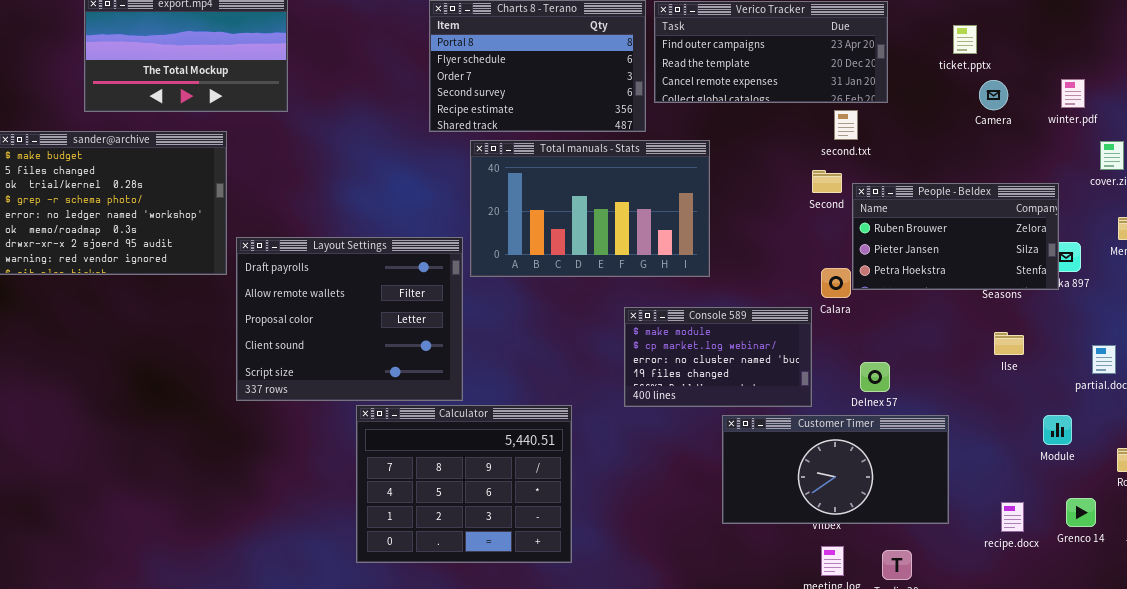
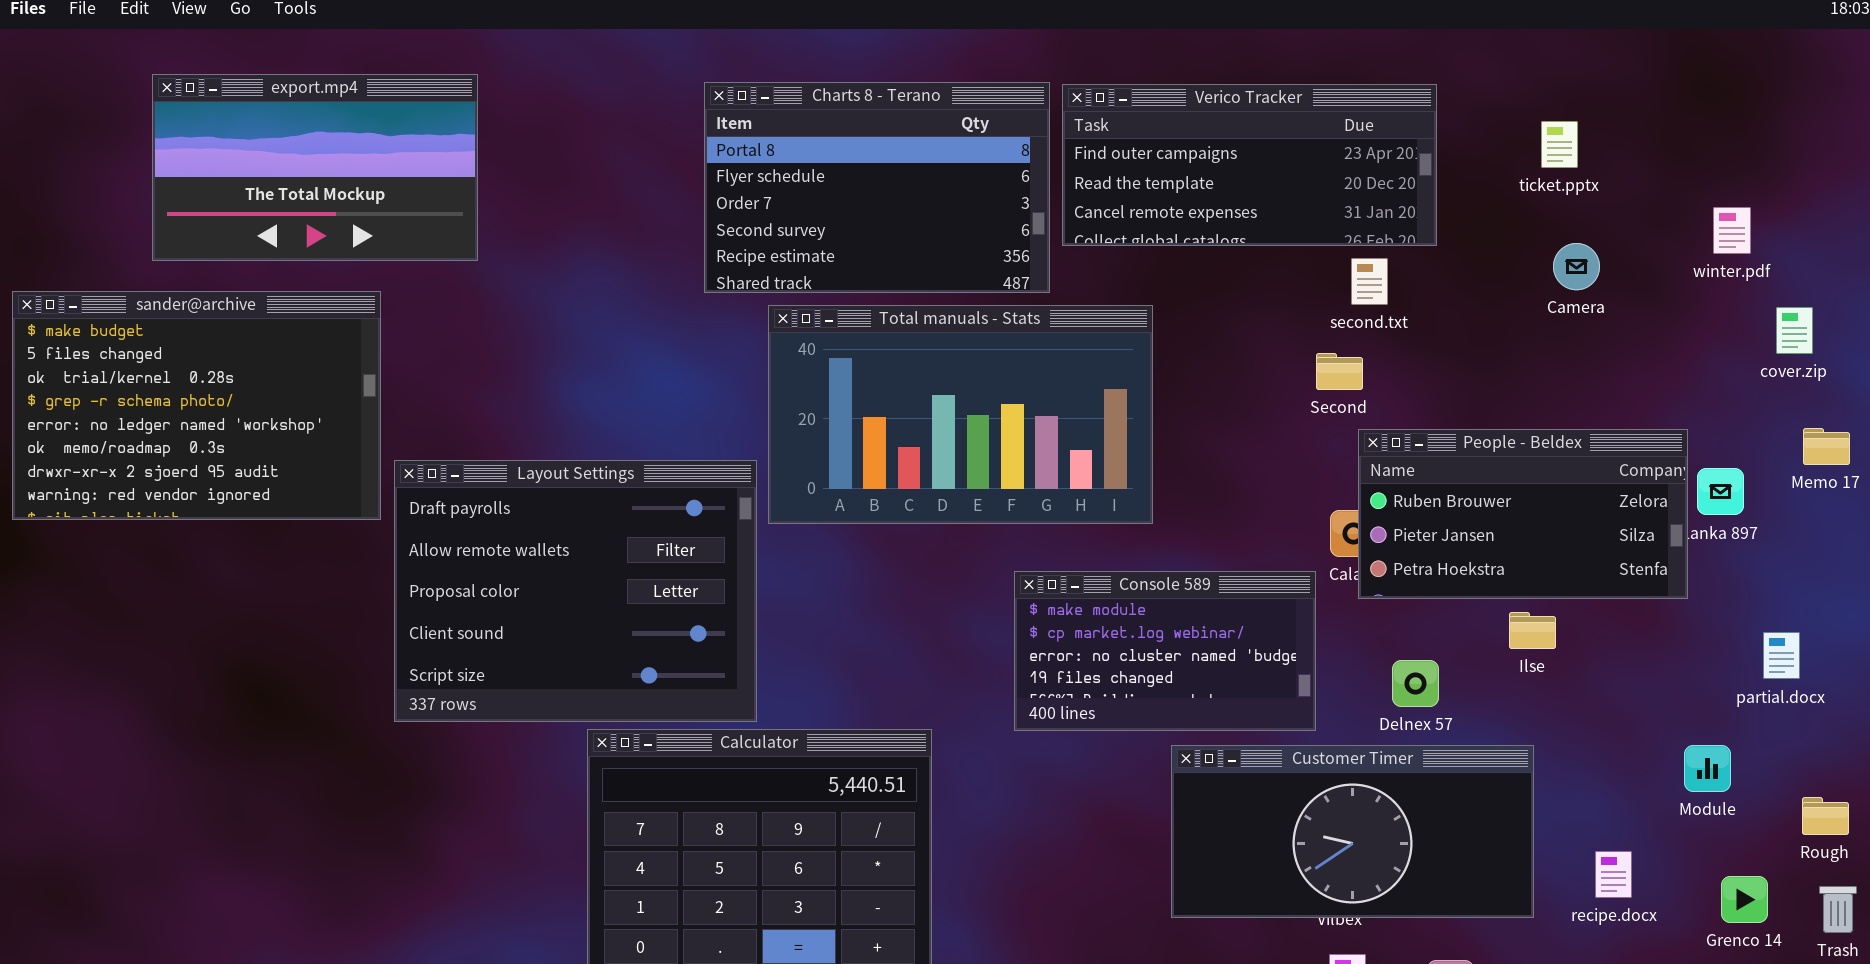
Camera: [979,80,1008,110] -> [1553,243,1600,290], moved
People - Beldex: [852,183,1059,290] -> [1358,429,1688,599], moved
Ilse: [994,332,1024,355] -> [1509,612,1556,649], moved
recipe.docx: [1001,502,1024,532] -> [1595,851,1632,898], moved

